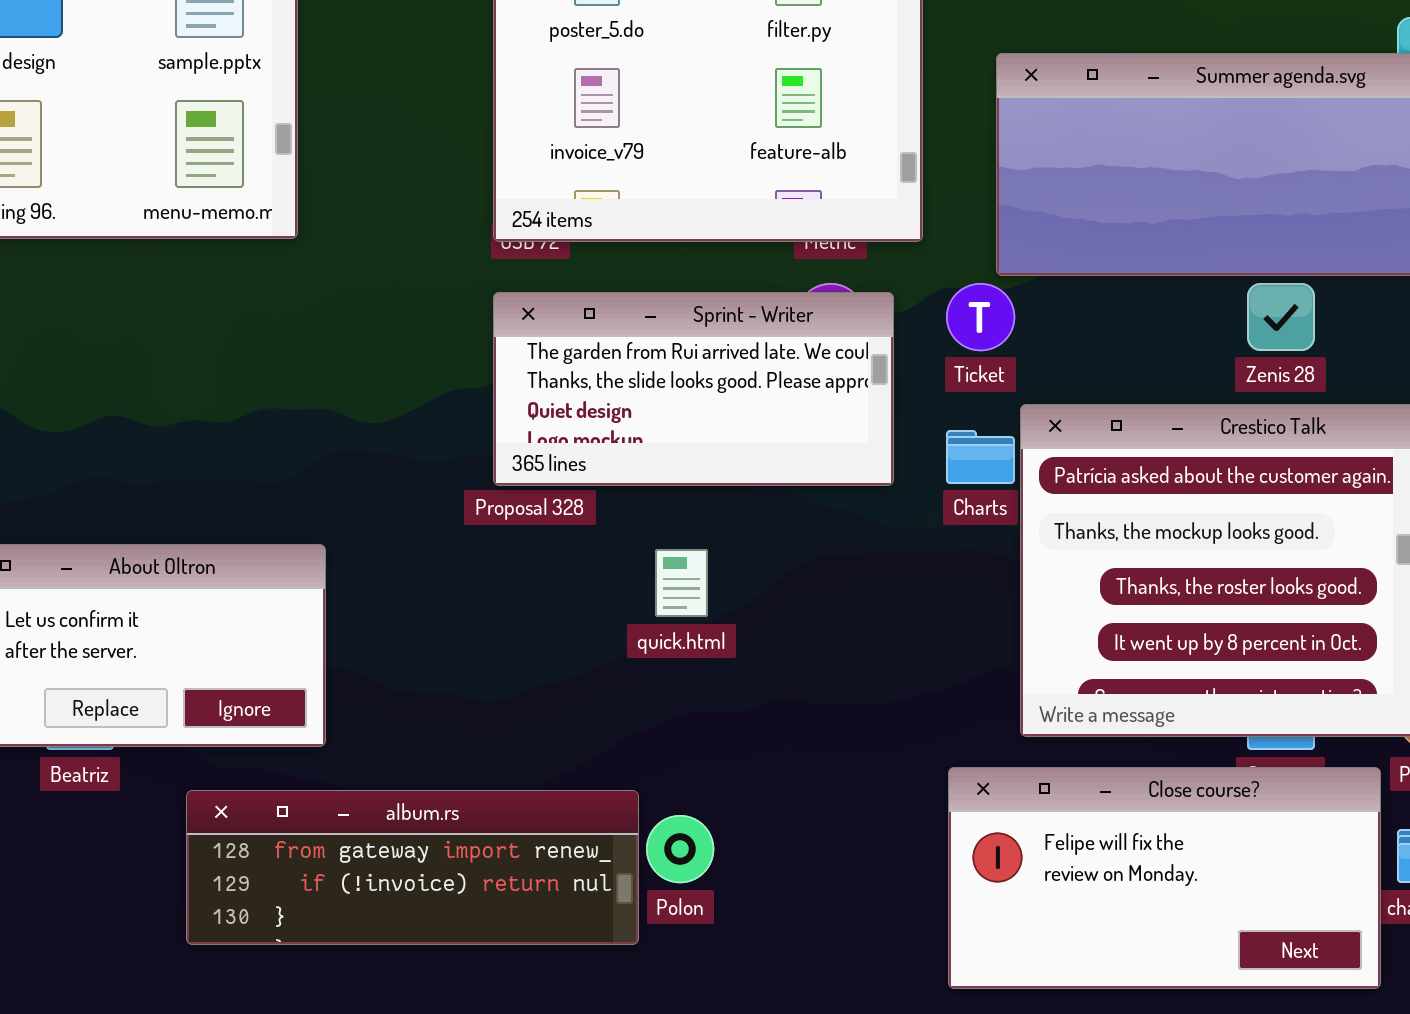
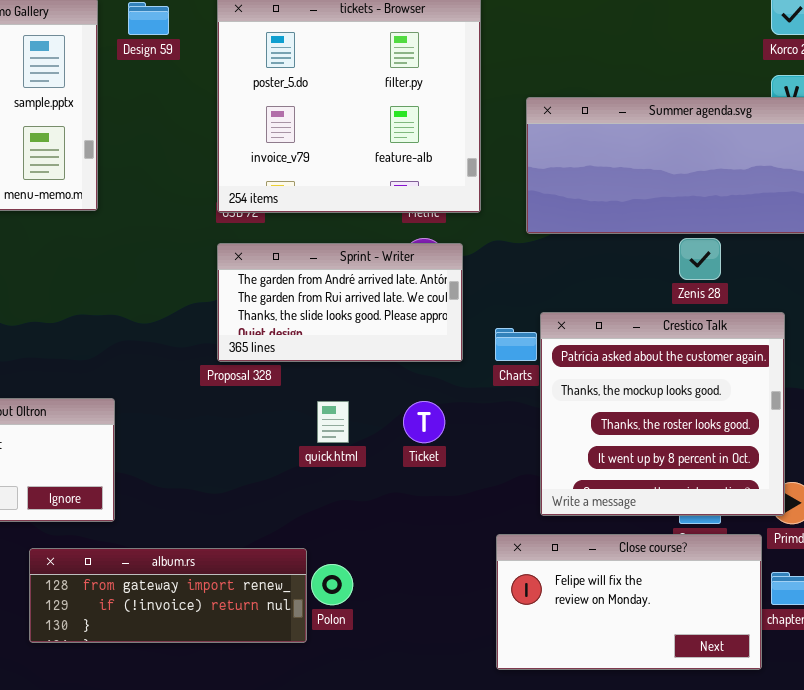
Ticket: [946,283,1015,351] -> [403,401,445,443], moved
Sprint - Writer: [493,292,894,486] -> [217,243,463,362], scrolled up 1 row

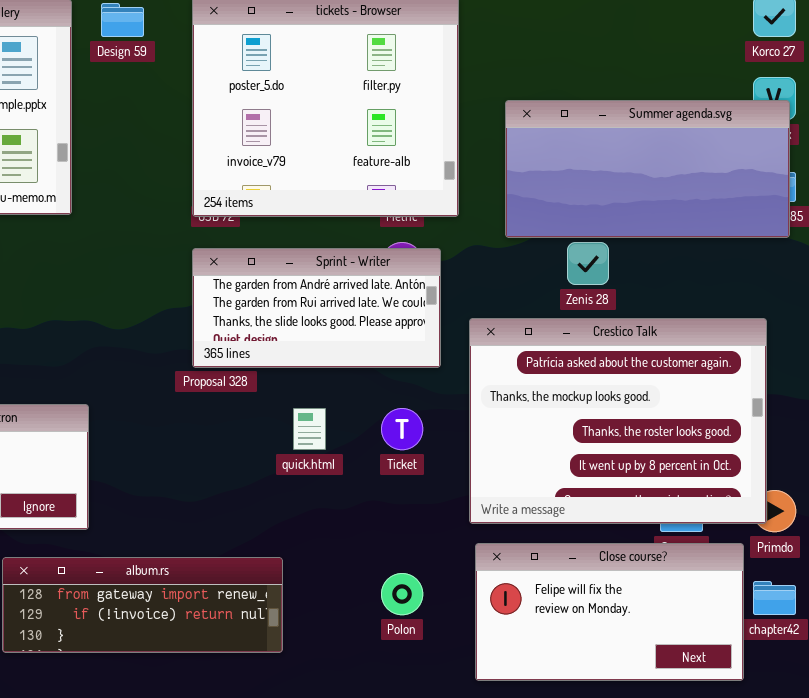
Zenis 28: [679,238,721,280] -> [567,242,609,285], moved
Crestico Talk: [540,312,785,516] -> [469,318,767,524], resized
Polon: [311,564,353,605] -> [381,573,423,615], moved

